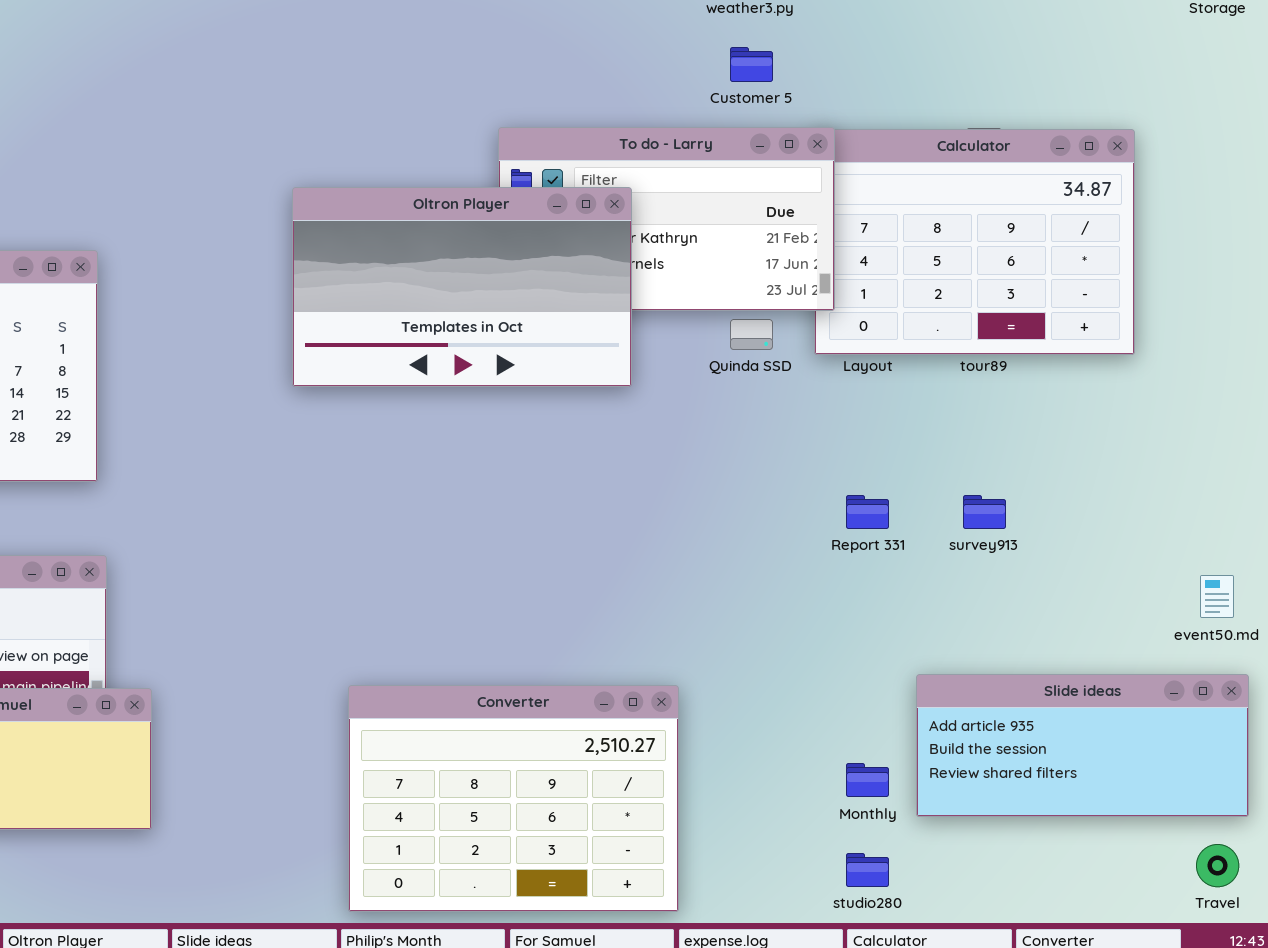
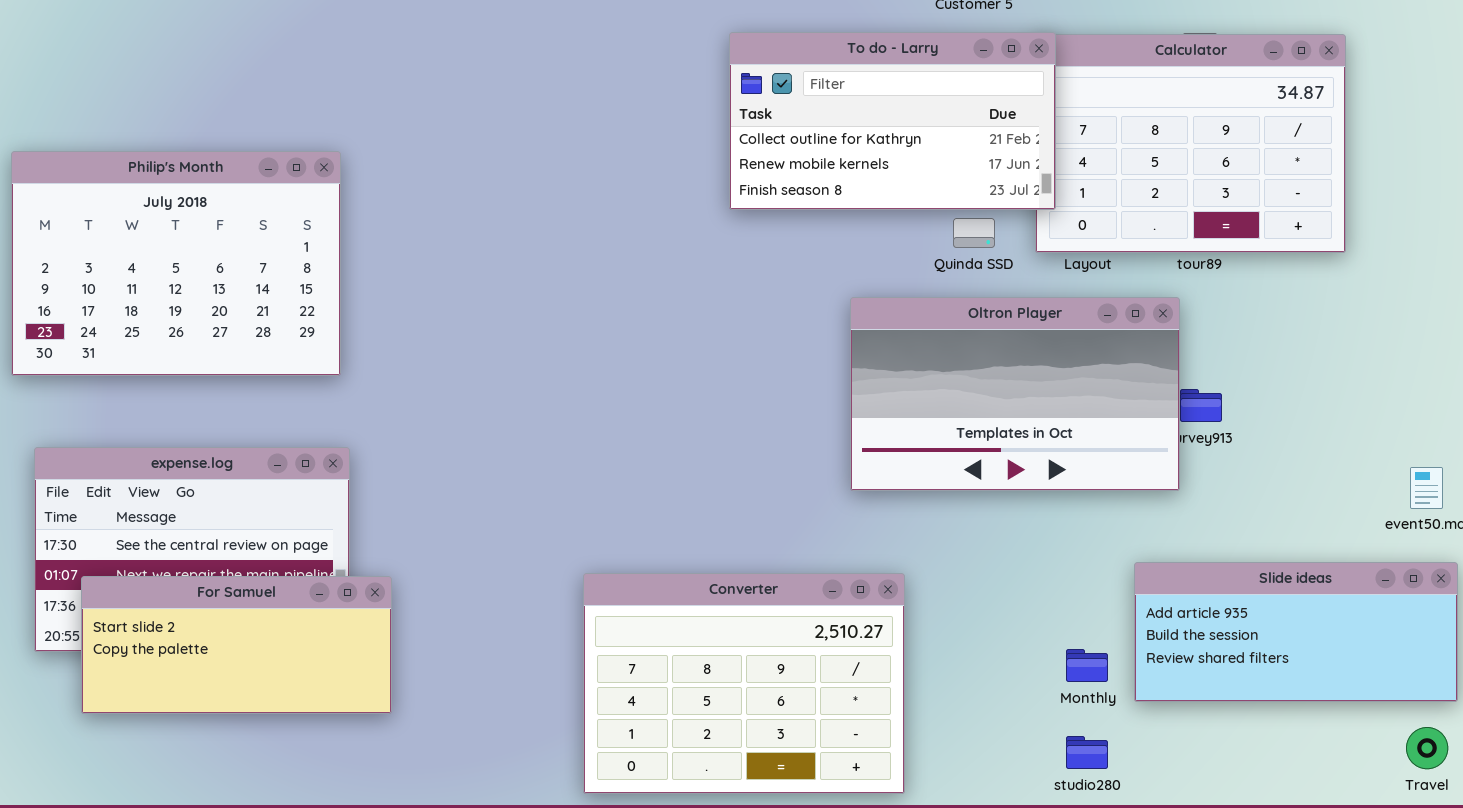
Oltron Player: [292,187,632,387] -> [850,297,1180,491], moved

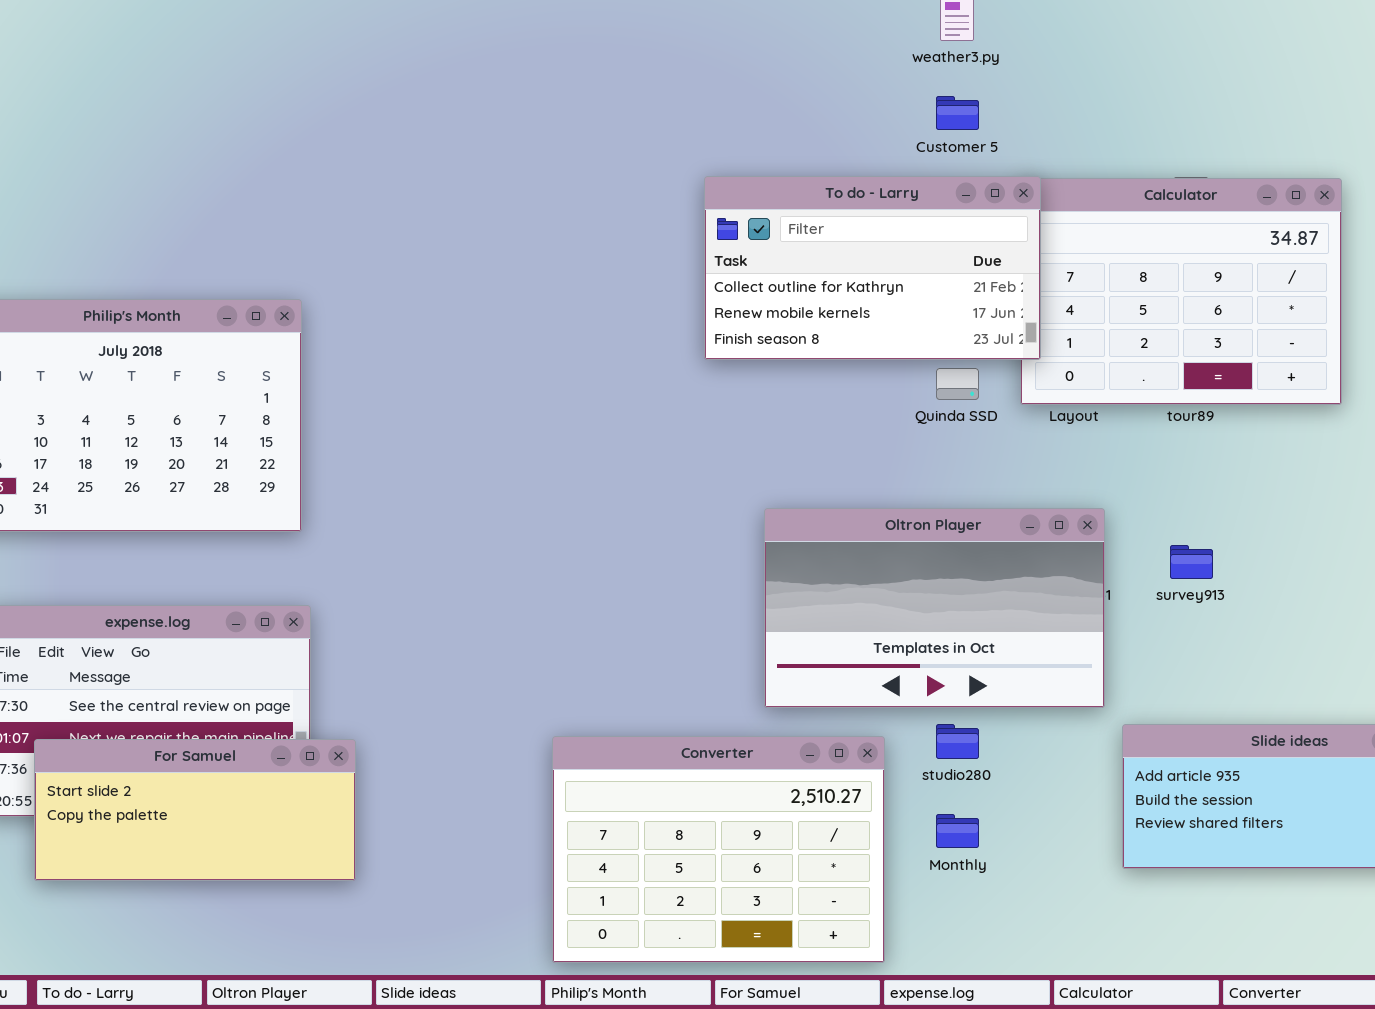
Oltron Player: [850,297,1180,491] -> [764,508,1105,708], moved
Monthly: [1066,649,1108,682] -> [936,814,979,848], moved
studio280: [1066,736,1108,769] -> [936,724,979,759], moved

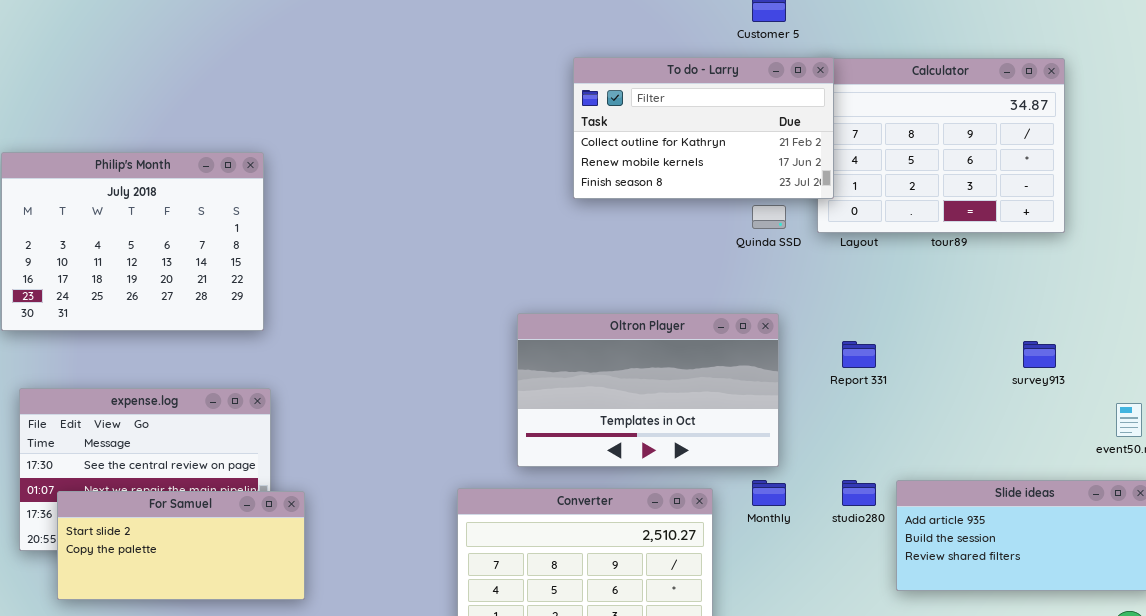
Oltron Player: [764,508,1105,708] -> [517,313,779,467], moved
survey913: [1170,545,1213,579] -> [1023,341,1056,368], moved
studio280: [936,724,979,759] -> [842,480,876,506], moved
Monthly: [936,814,979,848] -> [752,480,786,506], moved

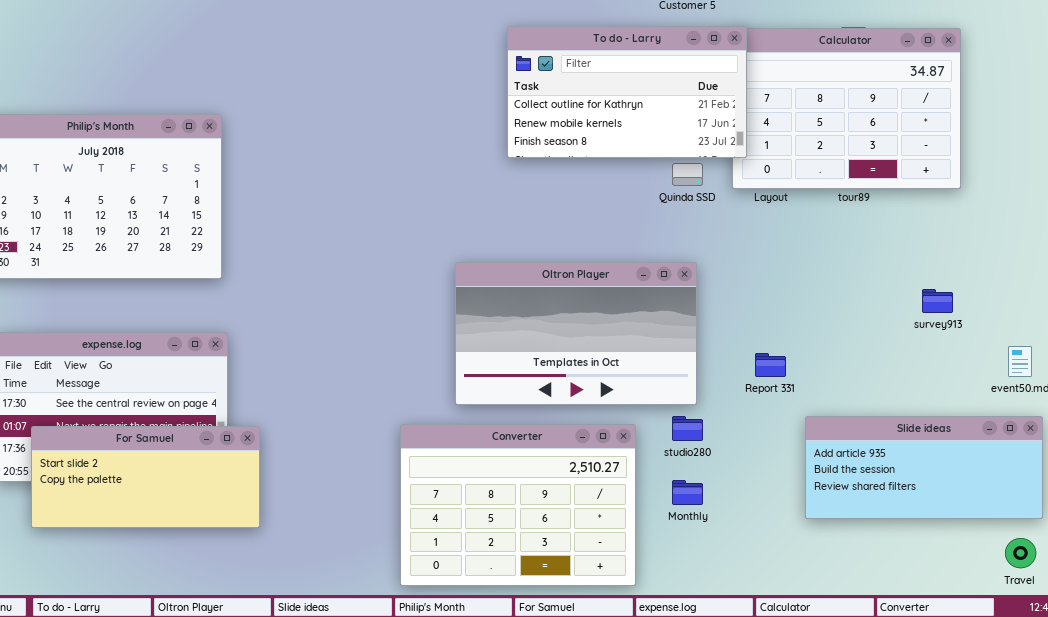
Report 331: [842,341,876,368] -> [755,353,786,377], moved
Monthly: [752,480,786,506] -> [672,480,703,505], moved
studio280: [842,480,876,506] -> [672,416,703,441], moved

